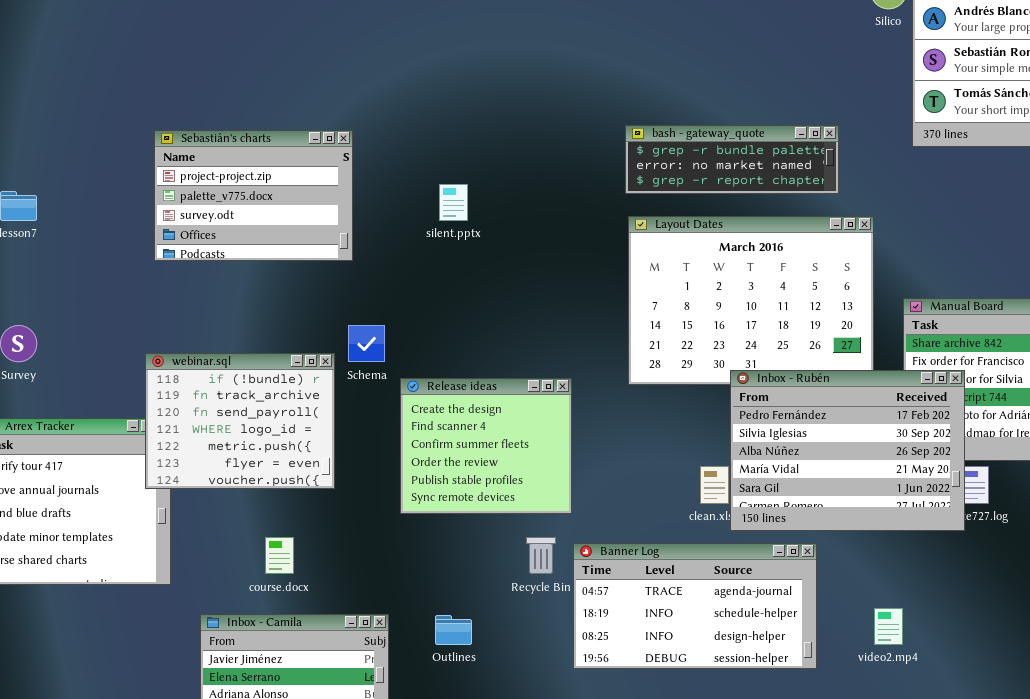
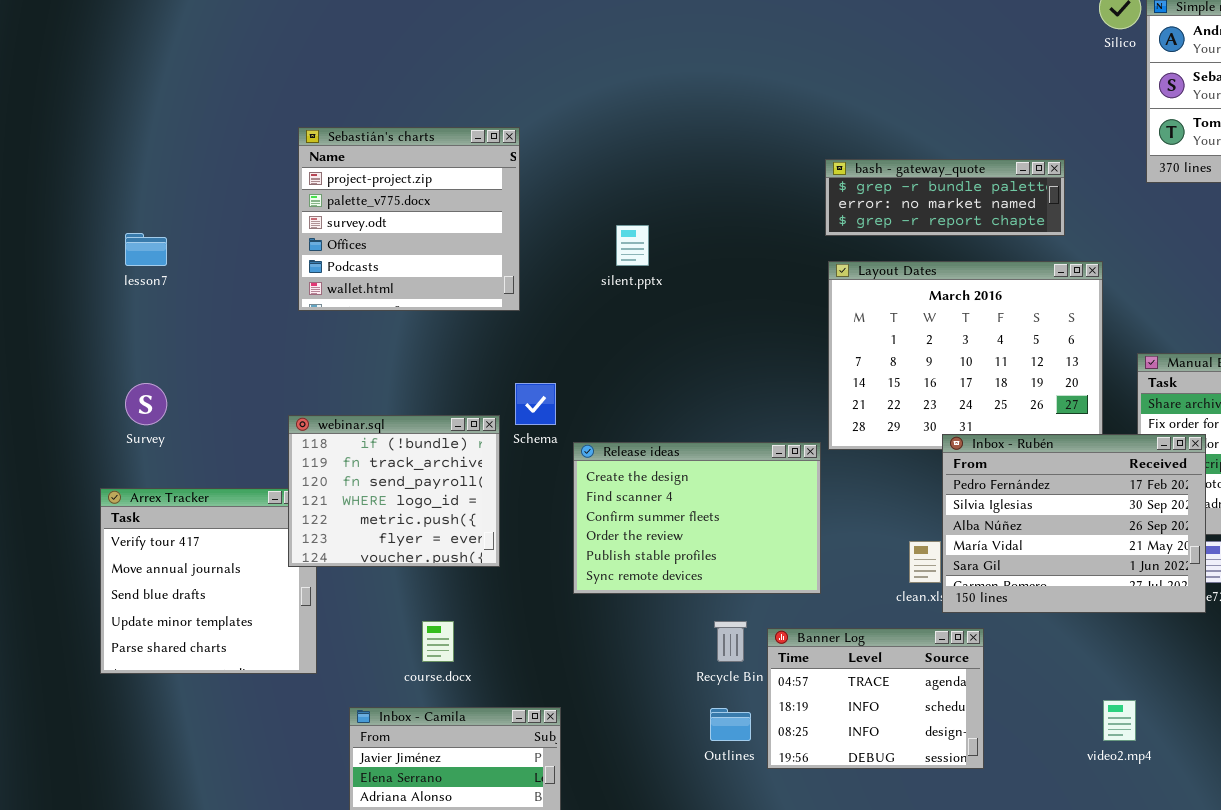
Sebastián's charts: [154,130,353,261] -> [298,127,520,311], resized
Release ideas: [400,378,572,514] -> [573,442,821,594], resized
Banner Log: [573,543,817,669] -> [767,628,984,769], resized
Outlines: [435,615,472,645] -> [710,708,751,741], moved

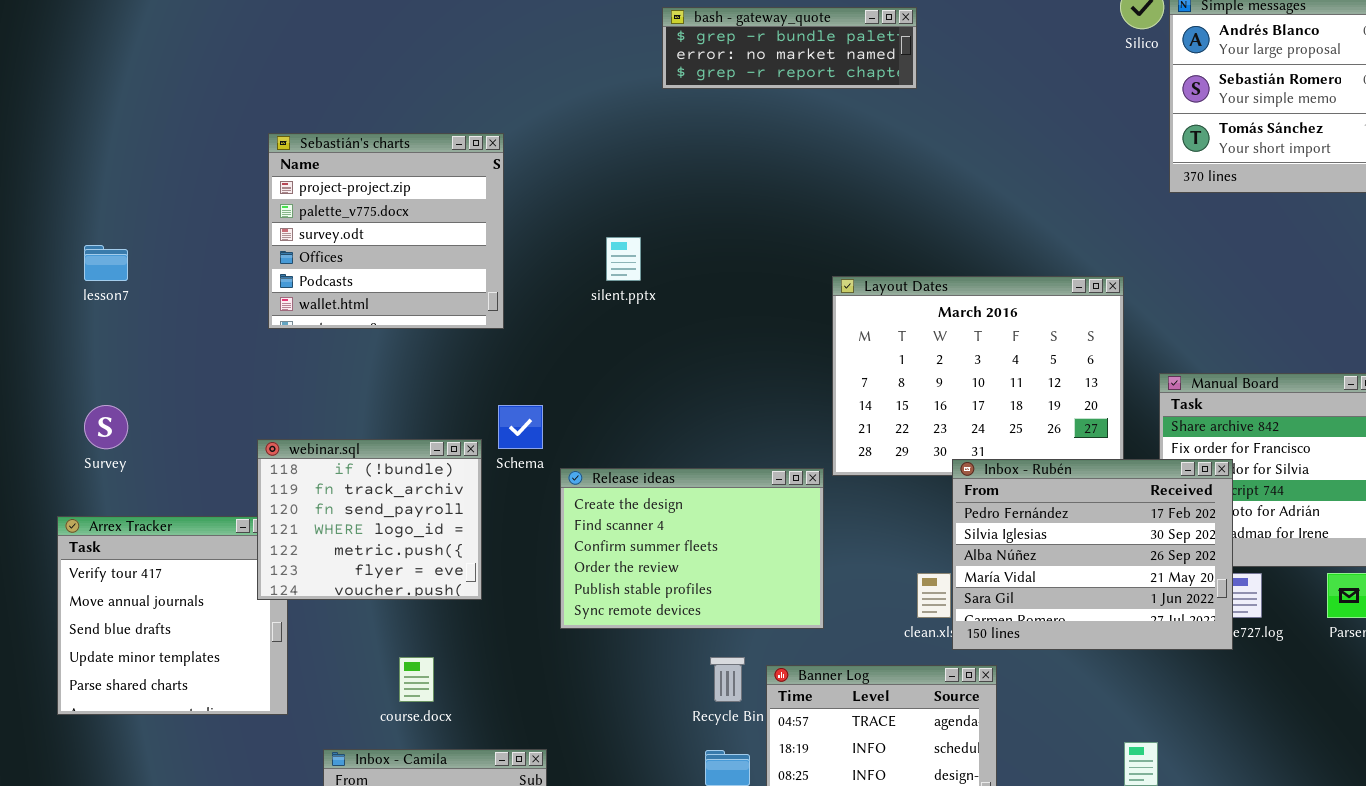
bash - gateway_quote: [825,159,1065,236] -> [662,7,917,89], moved

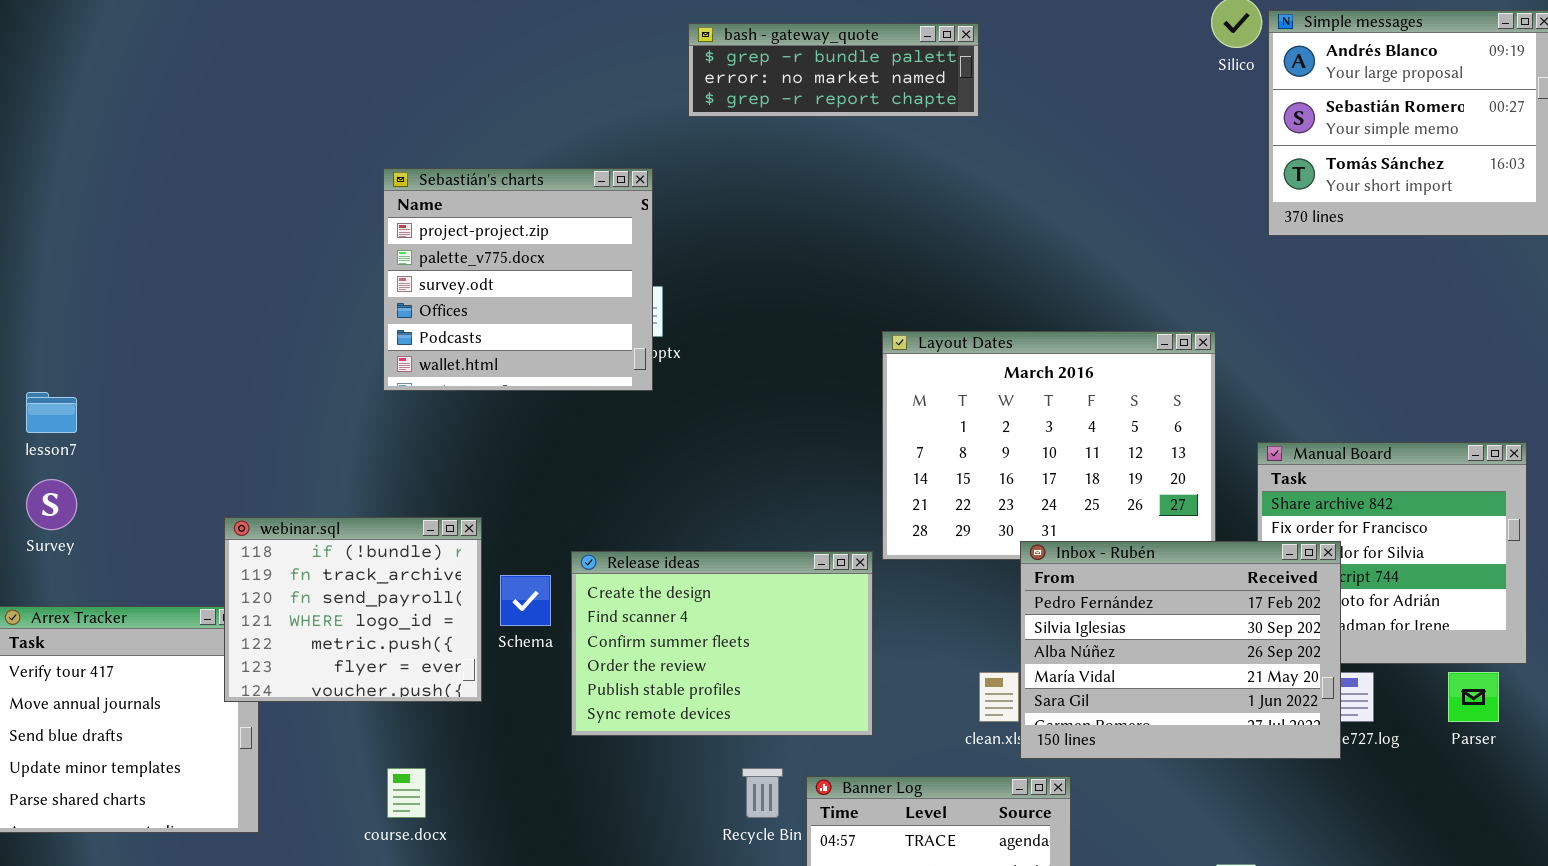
Sebastián's charts: [268,133,504,329] -> [383,168,653,391], moved
lesson7: [84,245,128,281] -> [26,392,77,433], moved
Schema: [498,405,543,449] -> [500,575,551,626], moved

